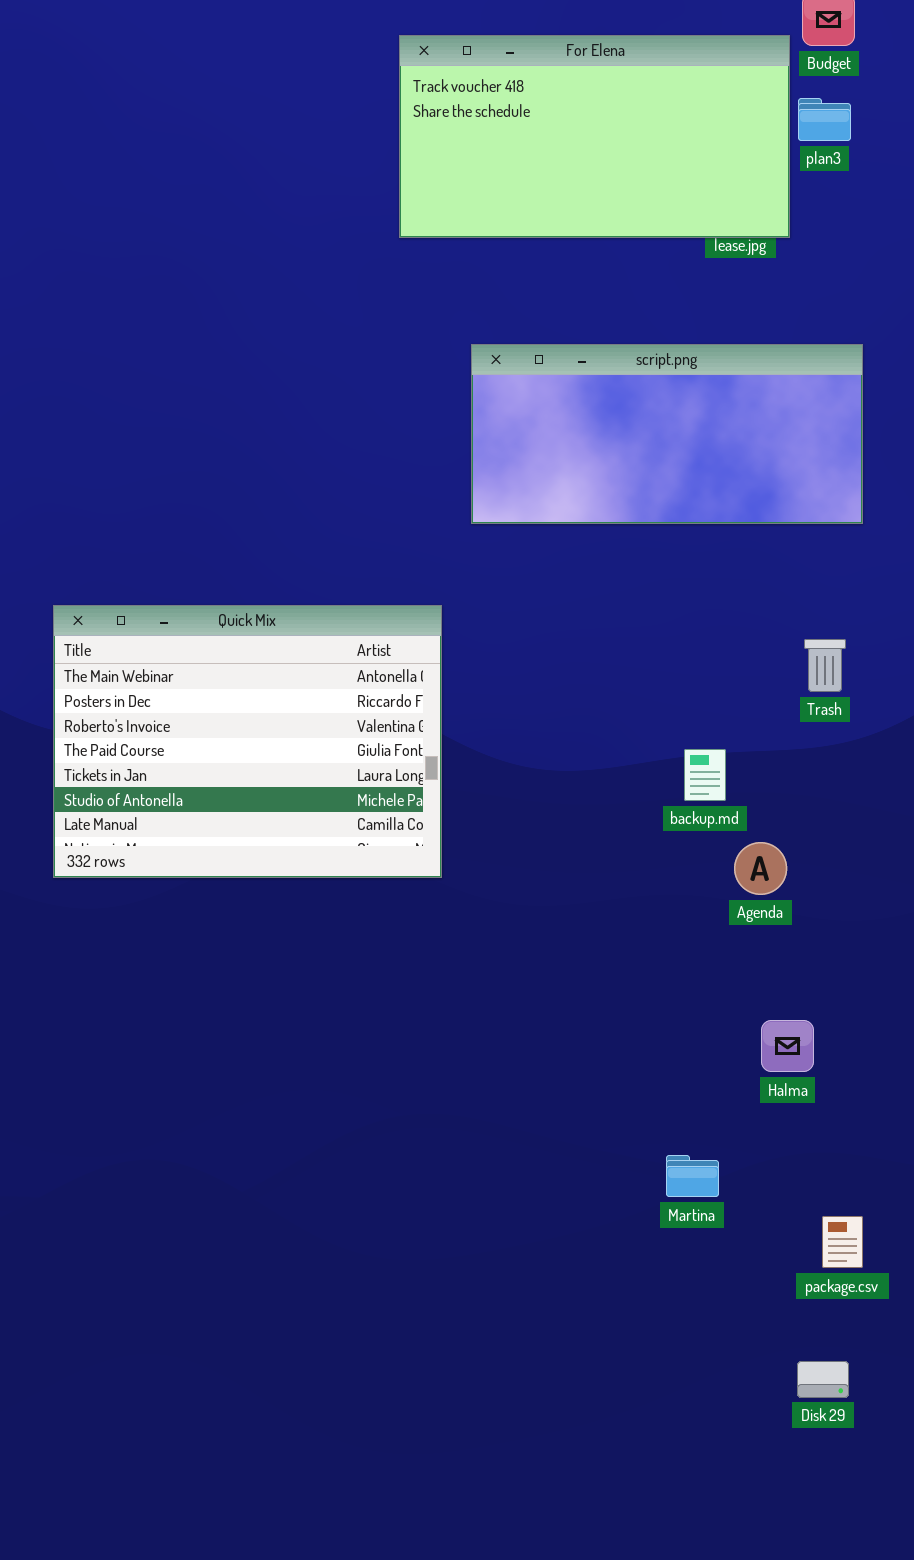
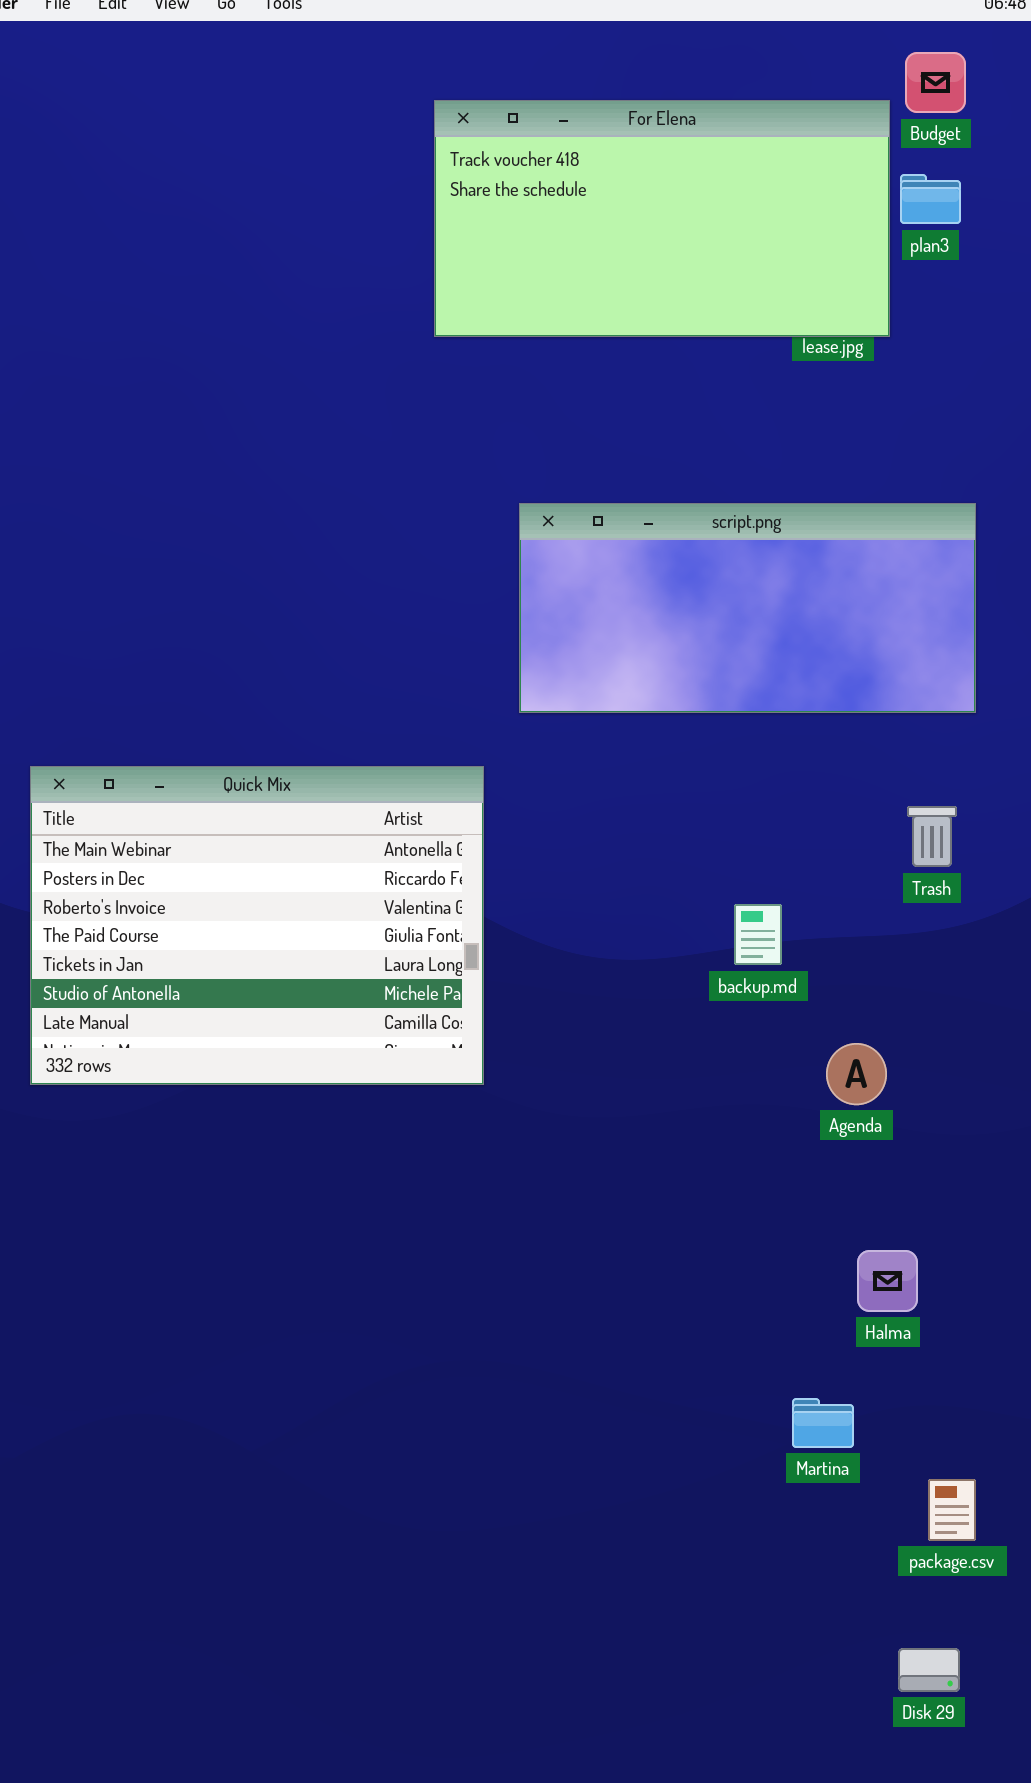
script.png: [471,344,863,524] -> [519,503,976,713], moved
backup.md: [684,749,726,801] -> [734,904,782,965], moved
Martina: [666,1155,719,1197] -> [792,1398,854,1448], moved

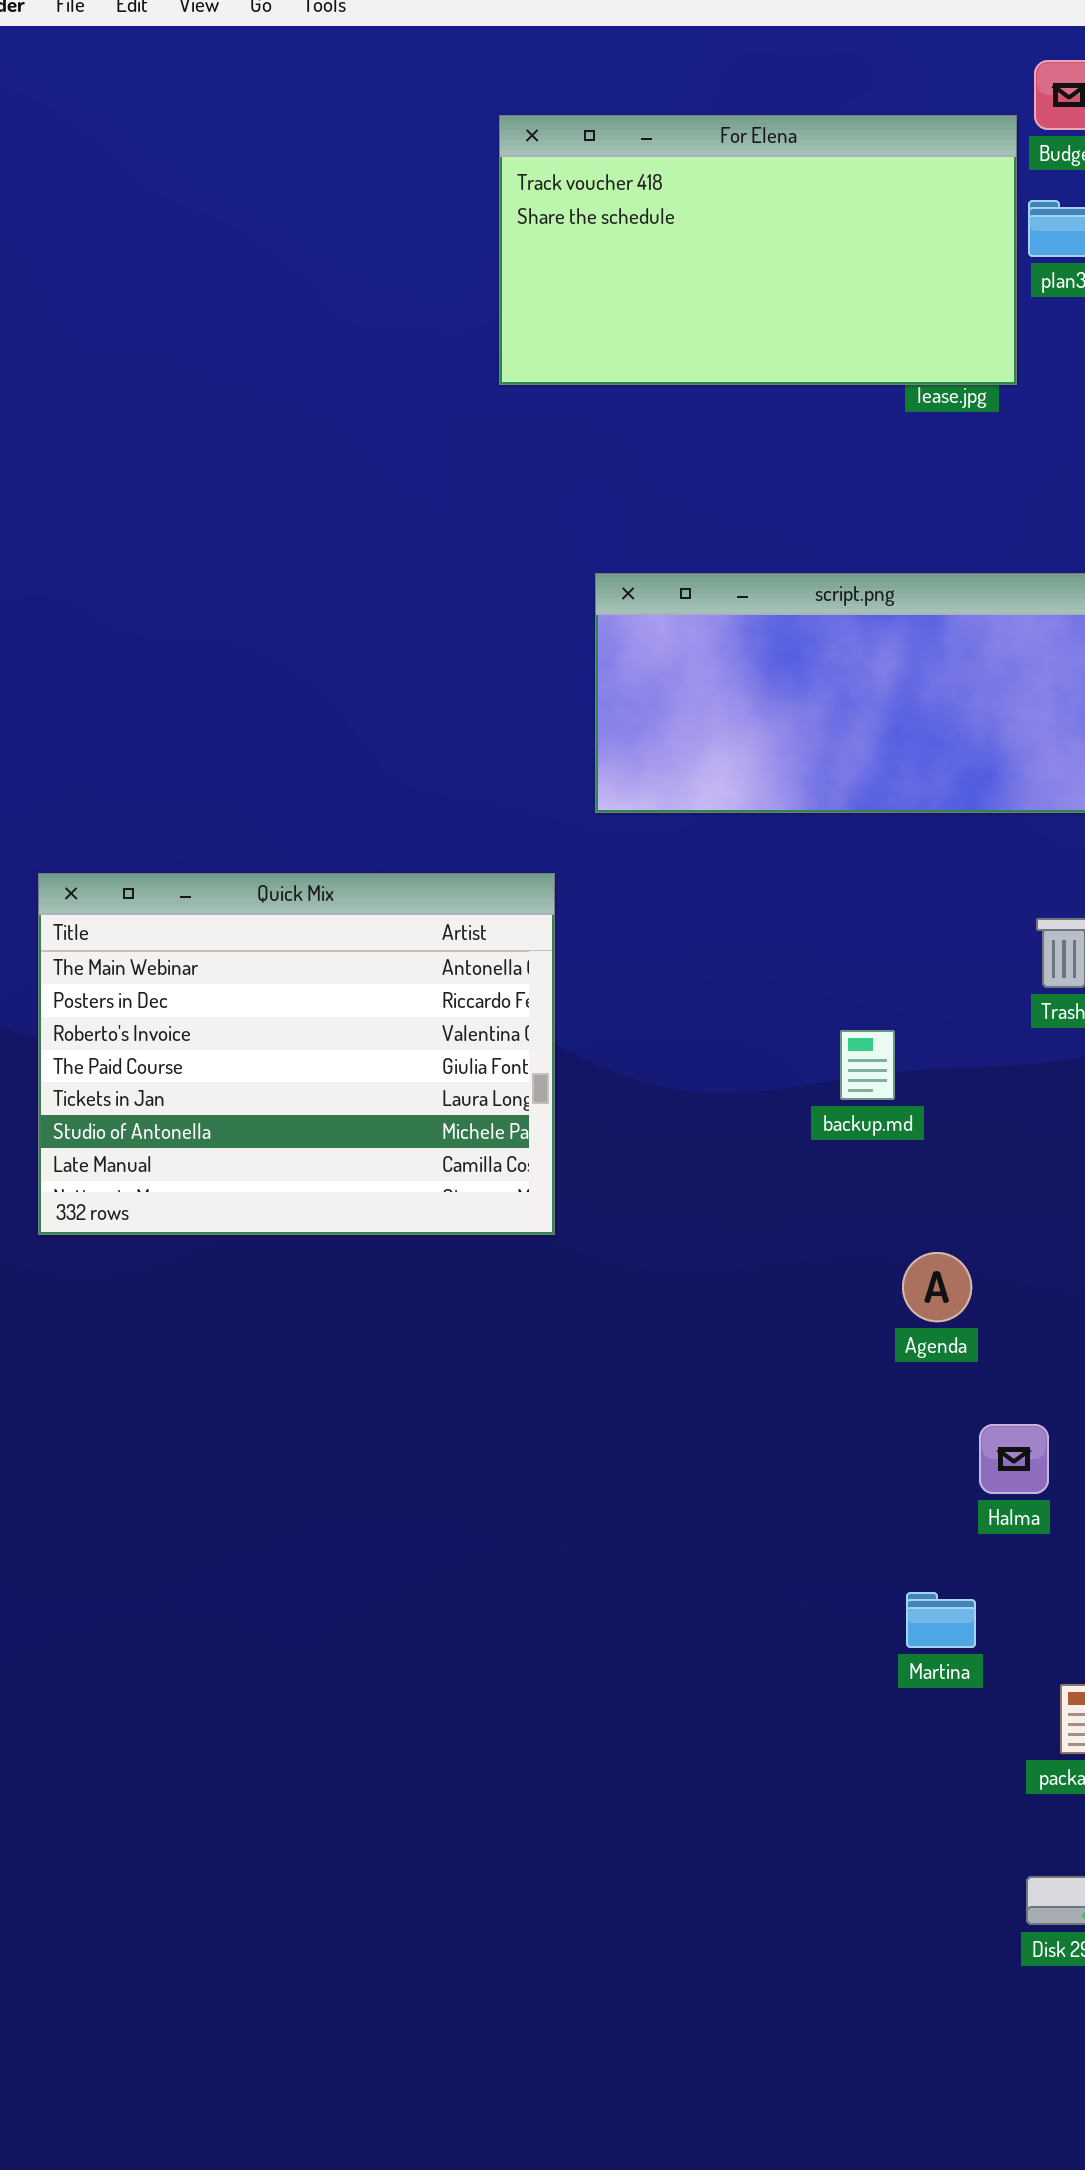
Agenda: [826,1043,887,1105] -> [902,1252,972,1322], moved

